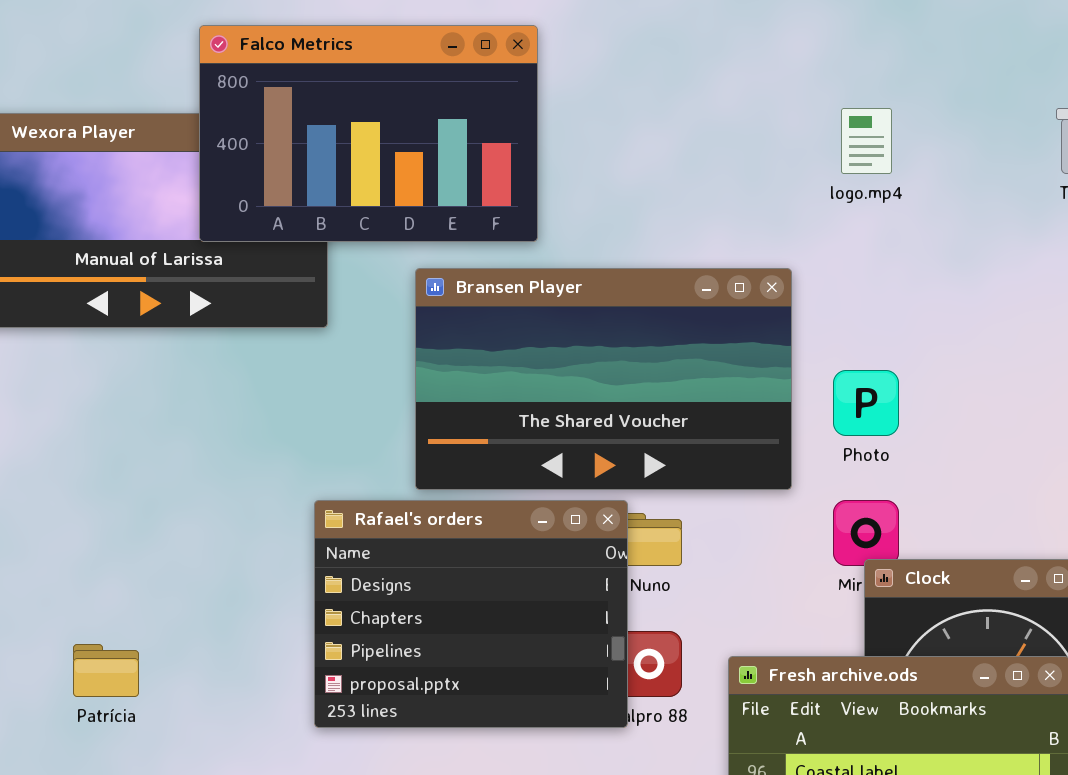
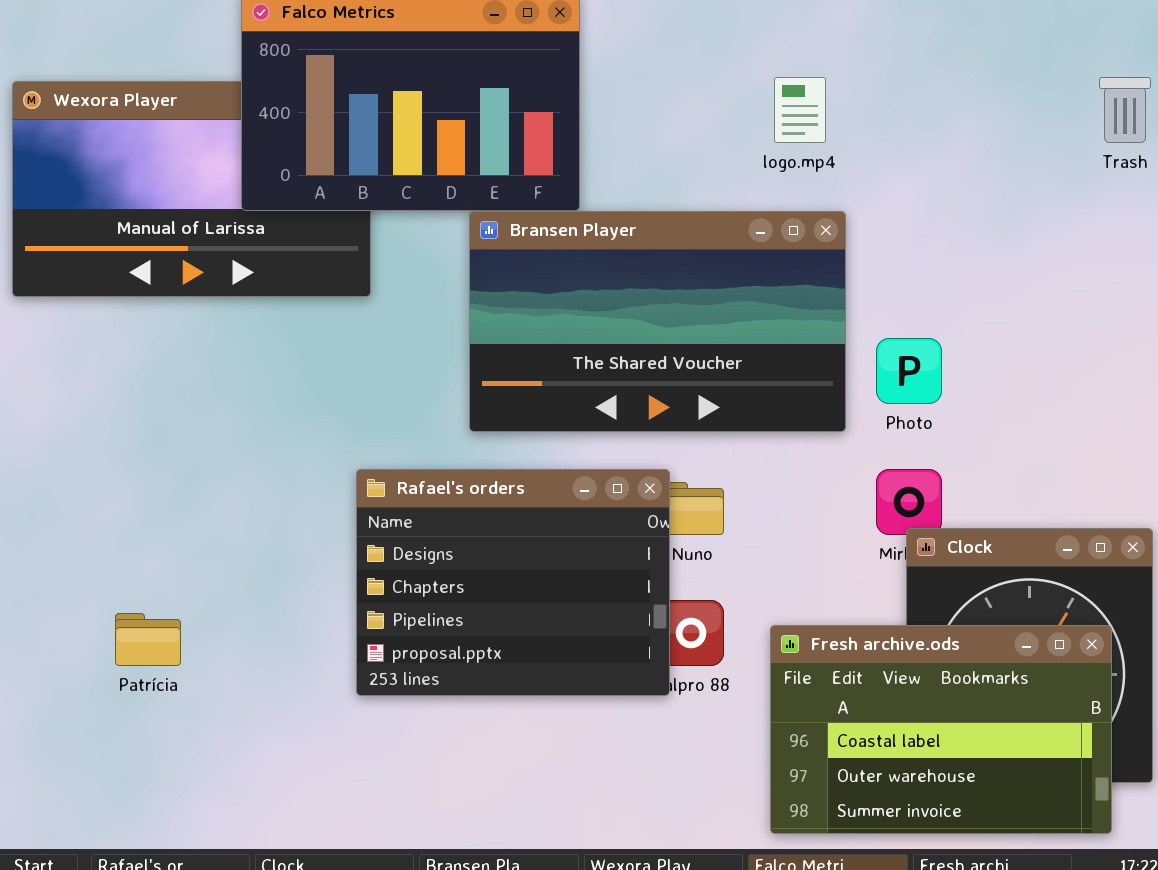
logo.mp4: [841,108,892,174] -> [774,77,826,143], moved
Bransen Player: [415,268,792,490] -> [469,211,846,432], moved

